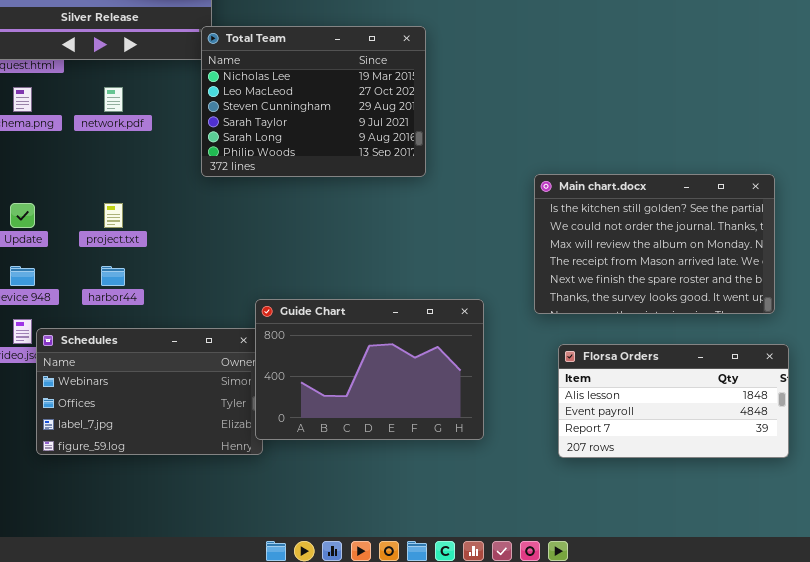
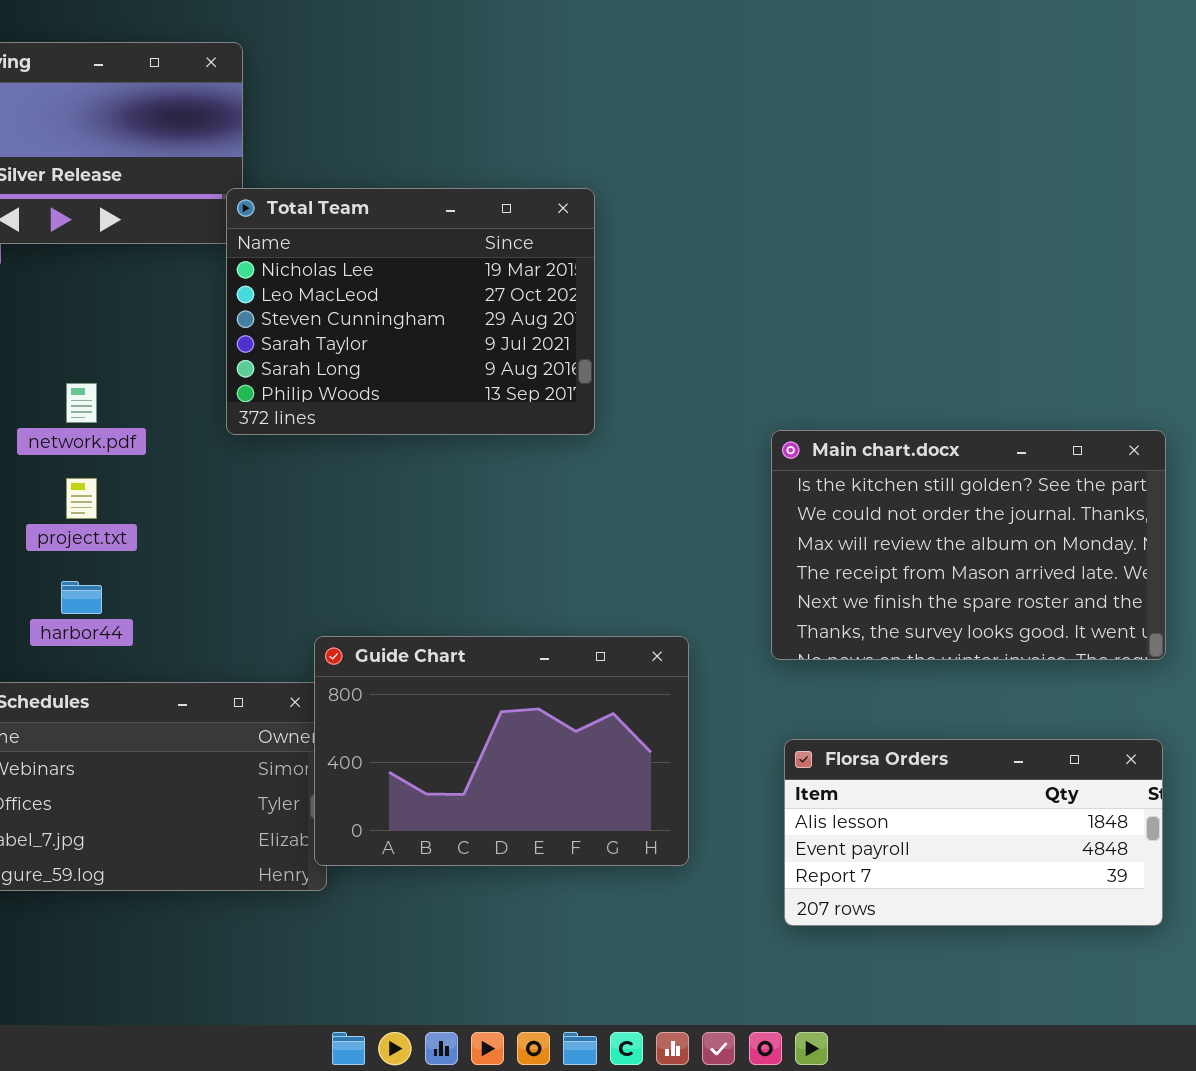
network.pdf: [104,87,123,112] -> [66,383,97,423], moved
Florsa Orders: [558,344,789,458] -> [784,739,1163,926], moved

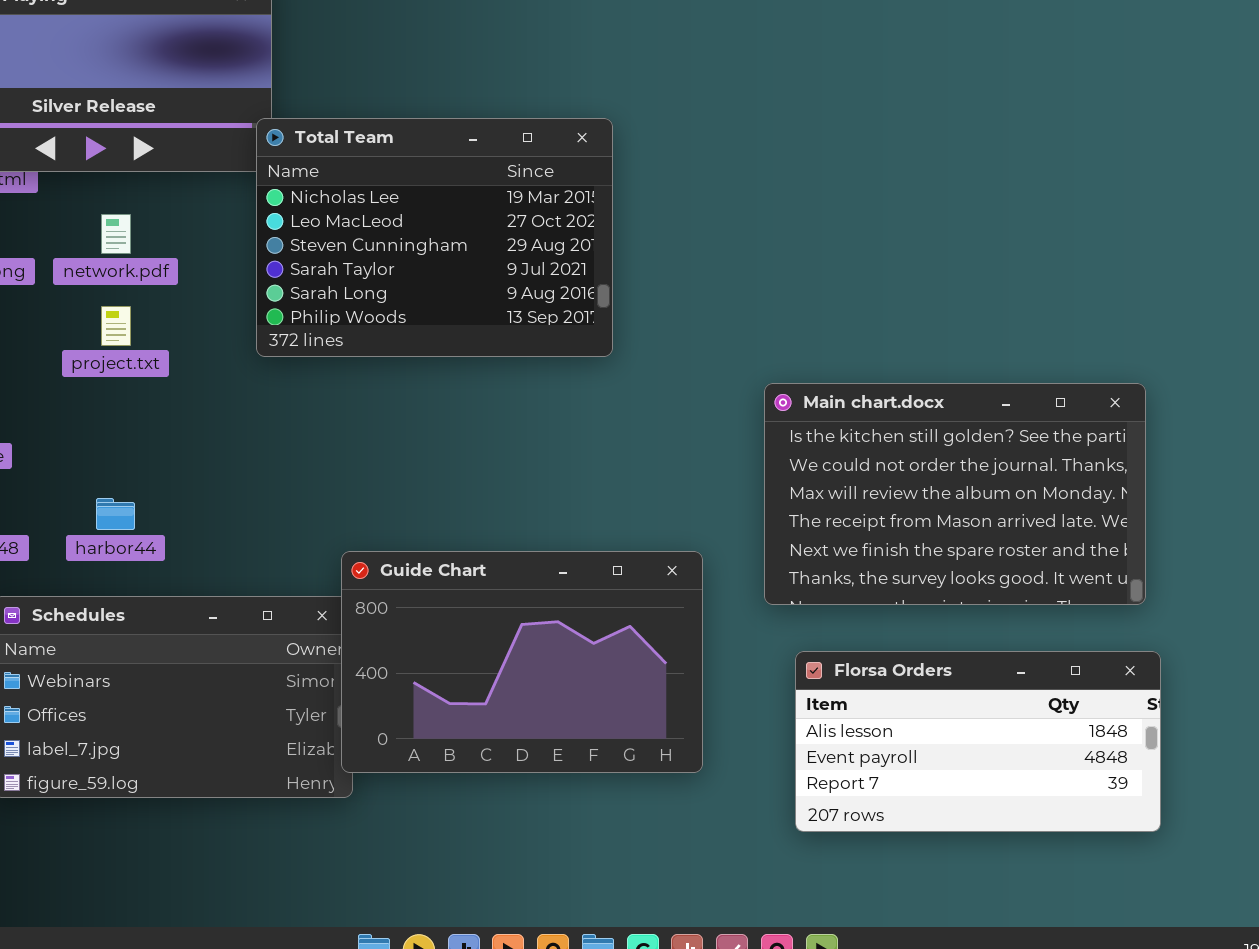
network.pdf: [66,383,97,423] -> [101,214,131,254], moved
Main chart.docx: [771,430,1166,660] -> [764,383,1146,605], moved
project.txt: [66,478,97,519] -> [101,306,131,346], moved

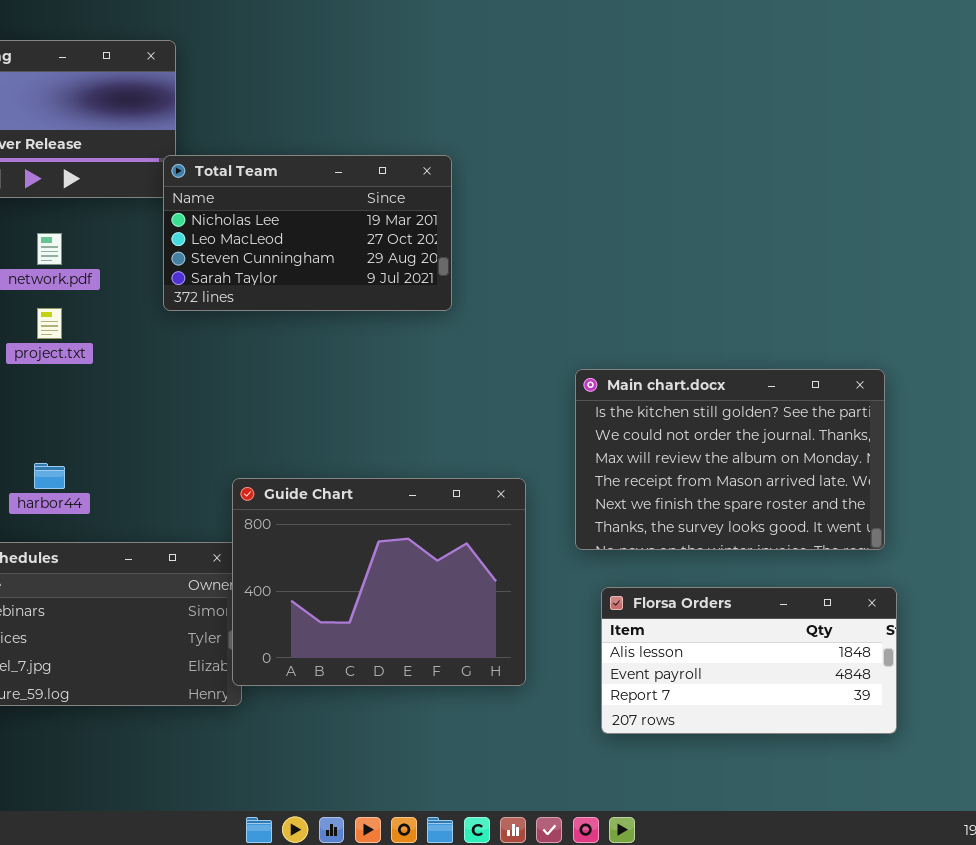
Total Team: [256,118,613,357] -> [163,155,452,311], resized
Guide Chart: [341,551,703,773] -> [232,478,526,686], resized

